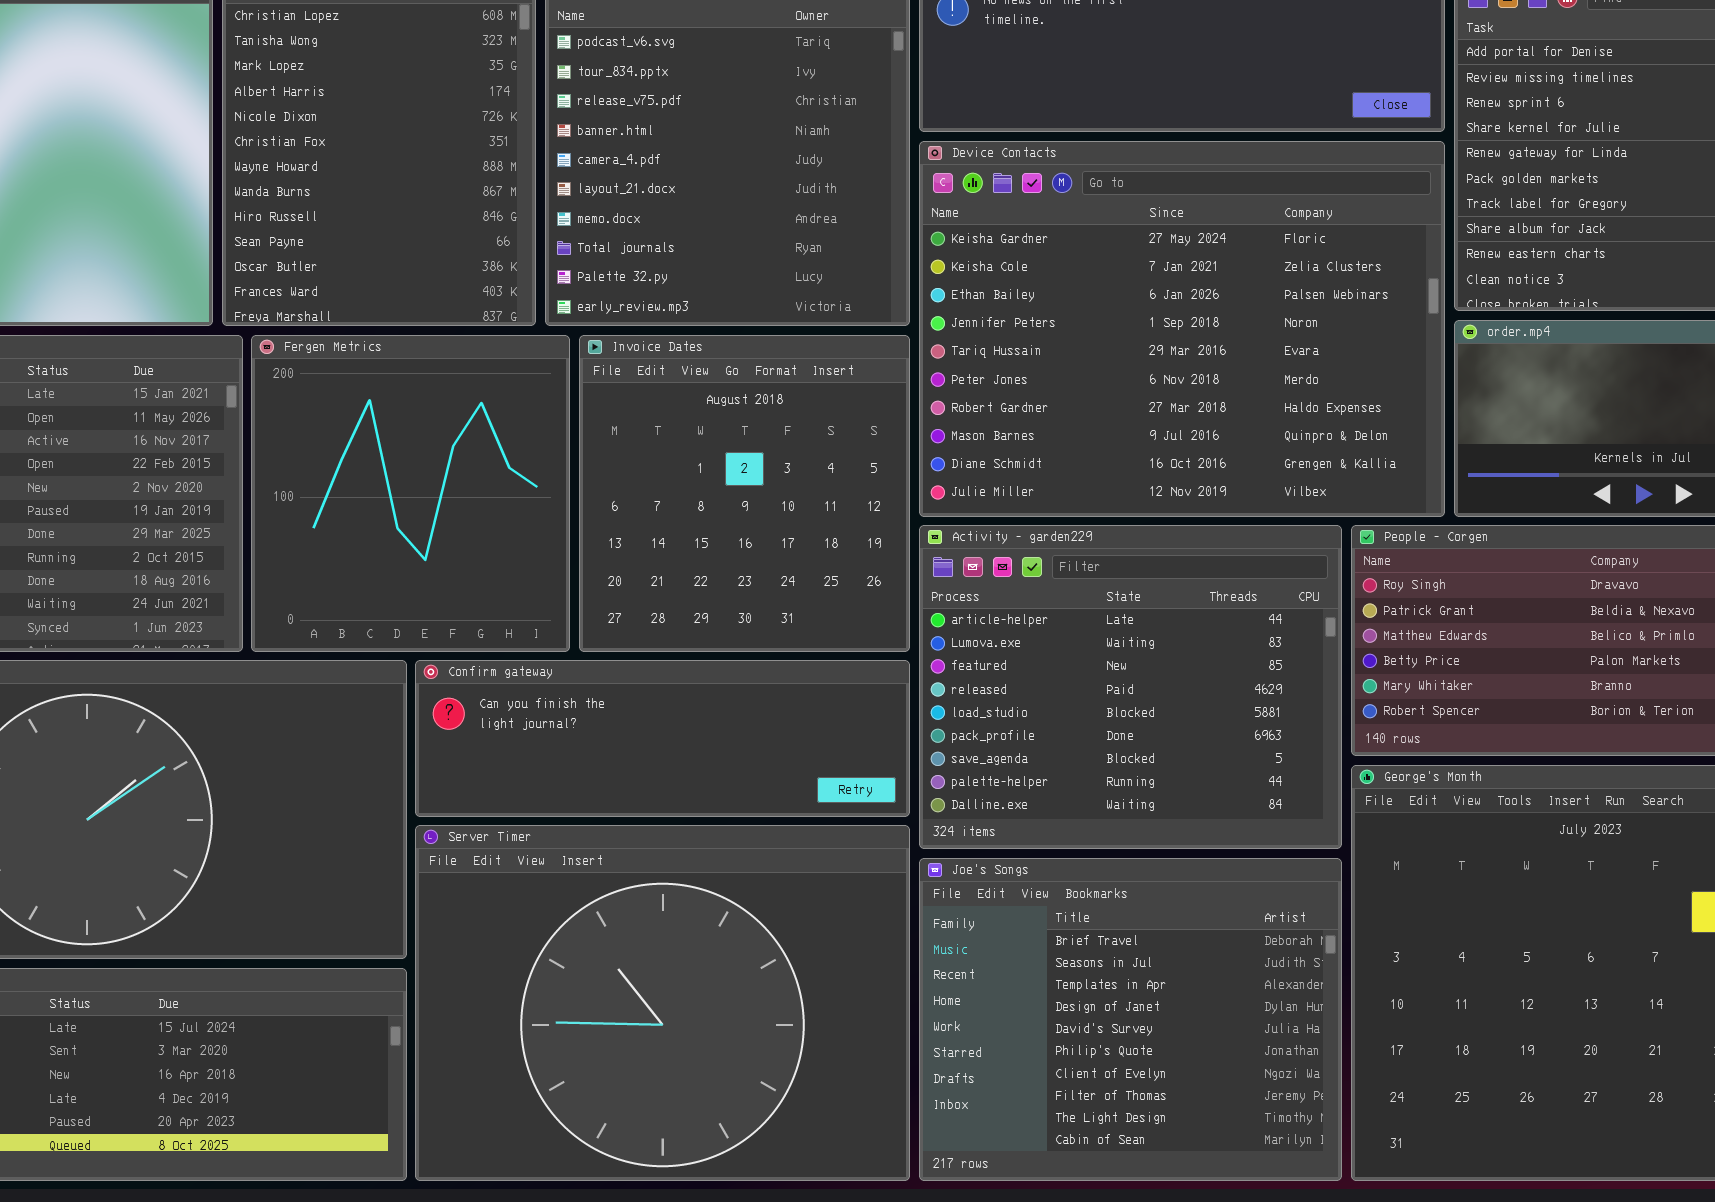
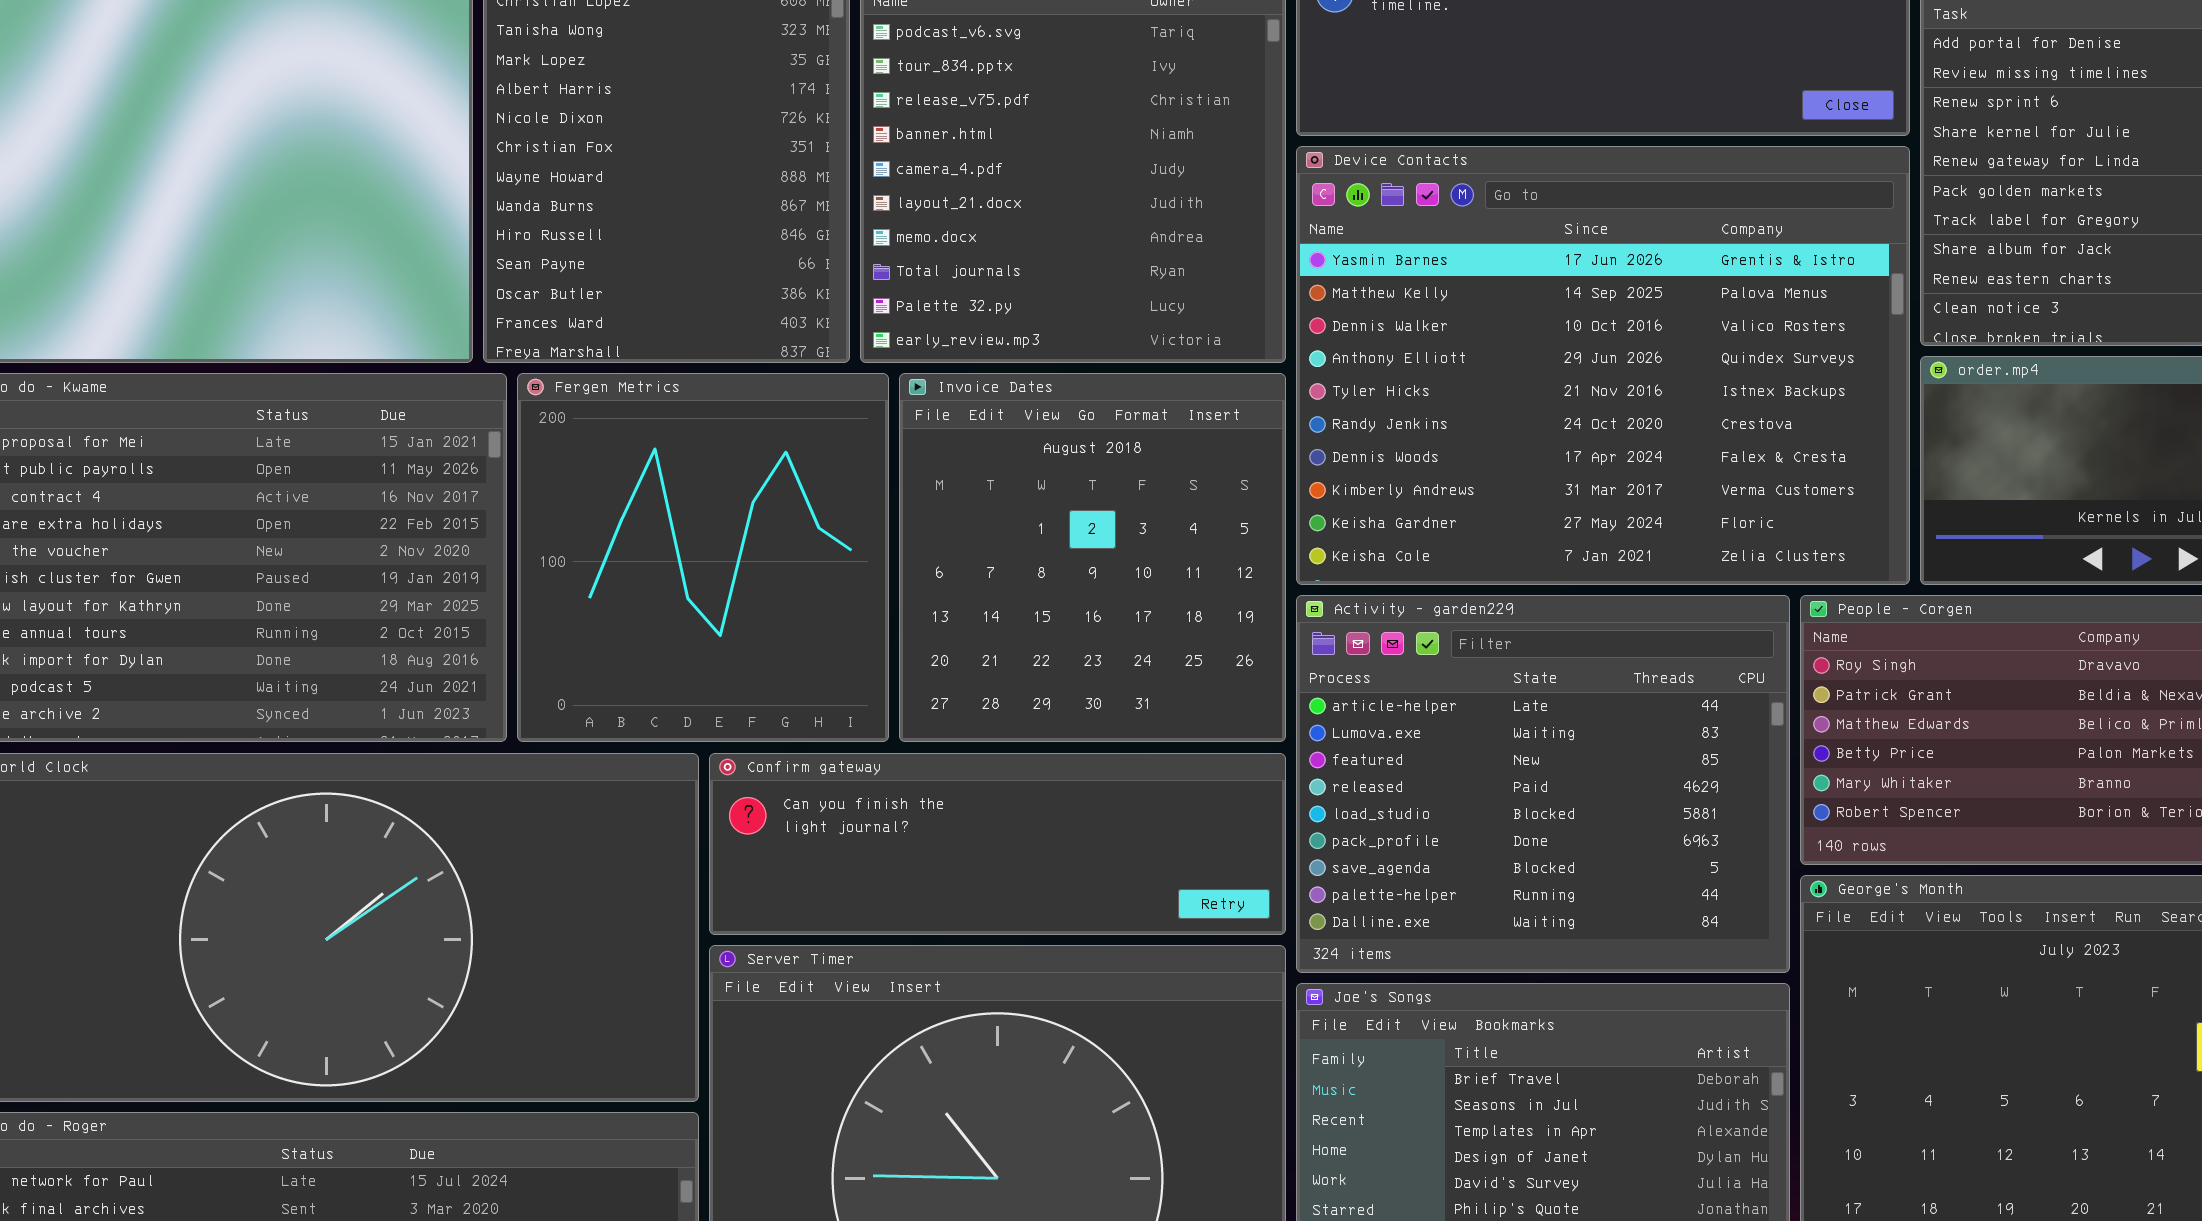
Device Contacts: [919,141,1445,517] -> [1296,146,1910,585], scrolled up 8 rows

